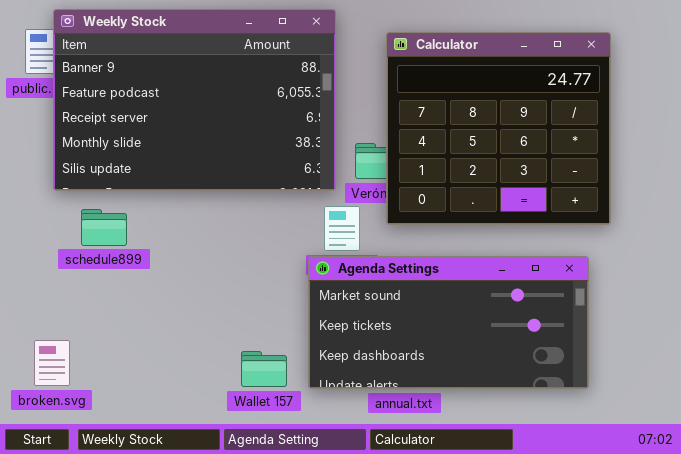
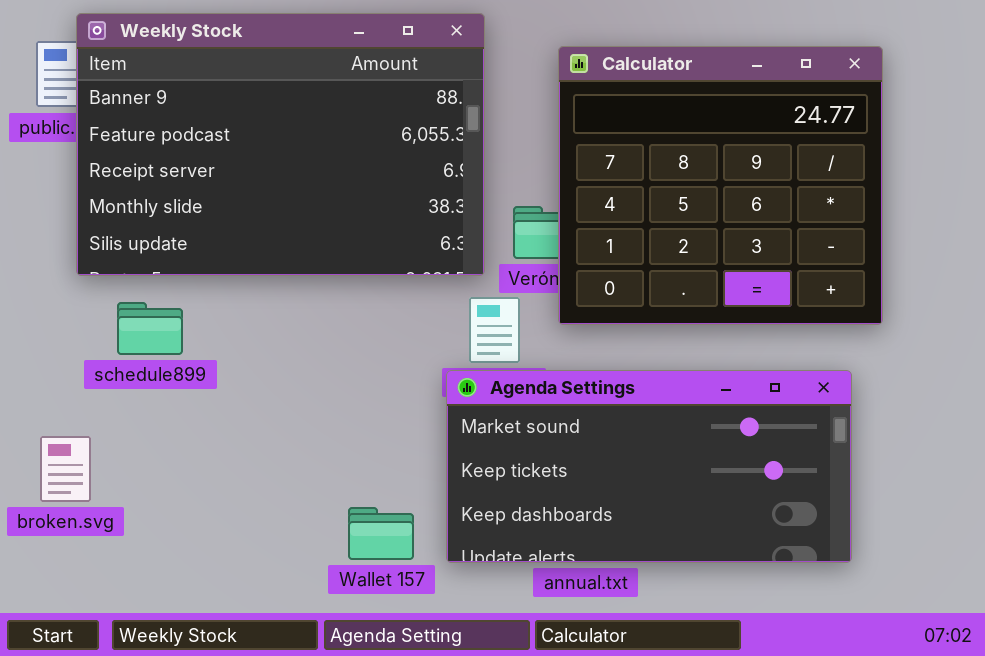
broken.svg: [34,340,70,386] -> [40,436,91,502], moved

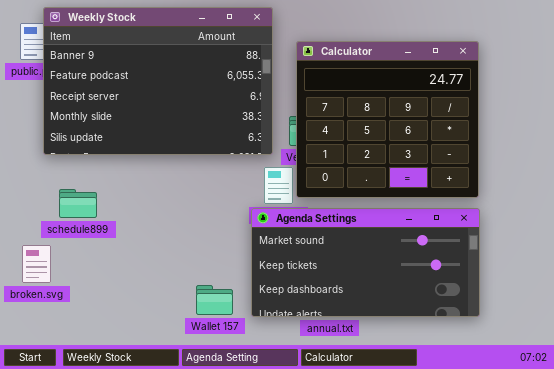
Calculator: [558,46,883,325] -> [296,41,479,198], moved
schedule899: [117,302,183,355] -> [59,189,97,218], moved

